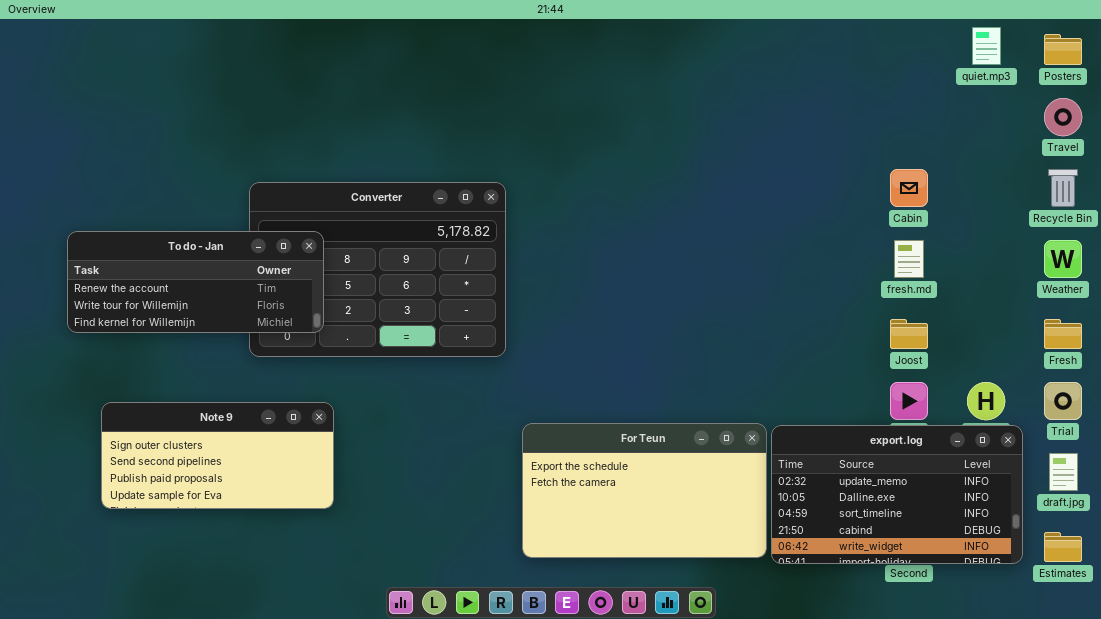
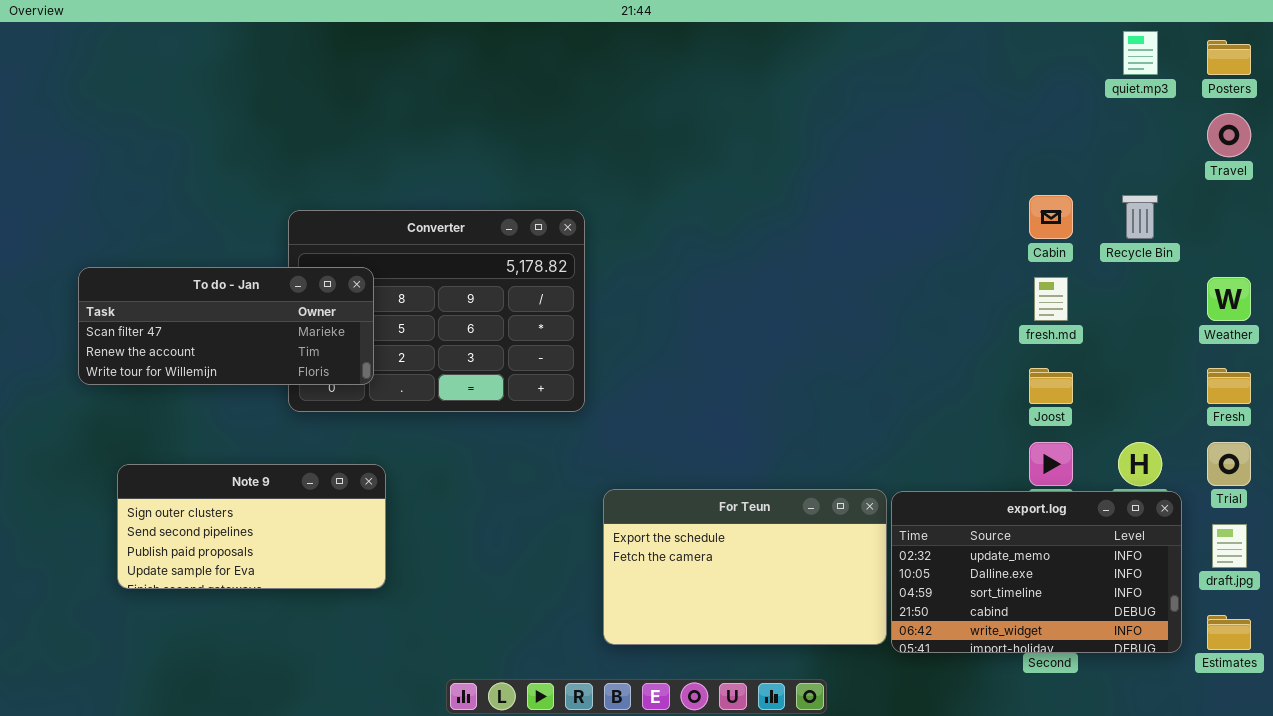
Recycle Bin: [1048,169,1078,207] -> [1122,195,1158,239], moved
To do - Jan: [67,231,324,333] -> [78,267,374,385], scrolled up 1 row

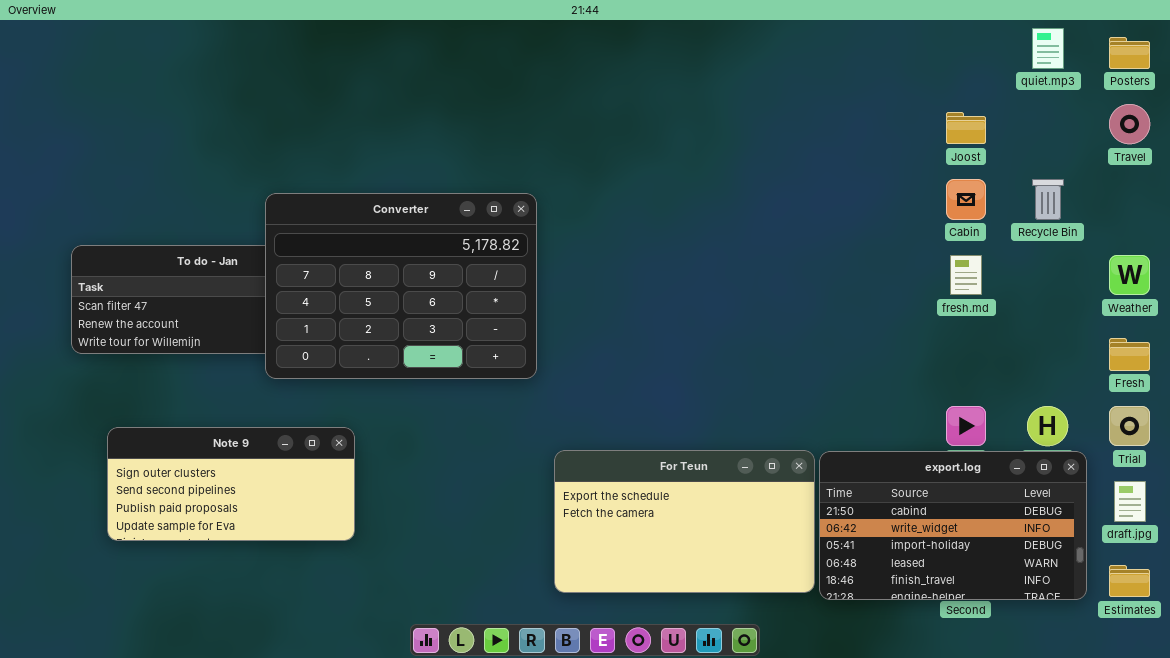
Converter: [288,210,585,412] -> [265,193,537,379], raised
Joost: [1029,368,1073,404] -> [946,112,986,144], moved
export.log: [891,491,1182,653] -> [819,451,1087,600], scrolled down 3 rows

